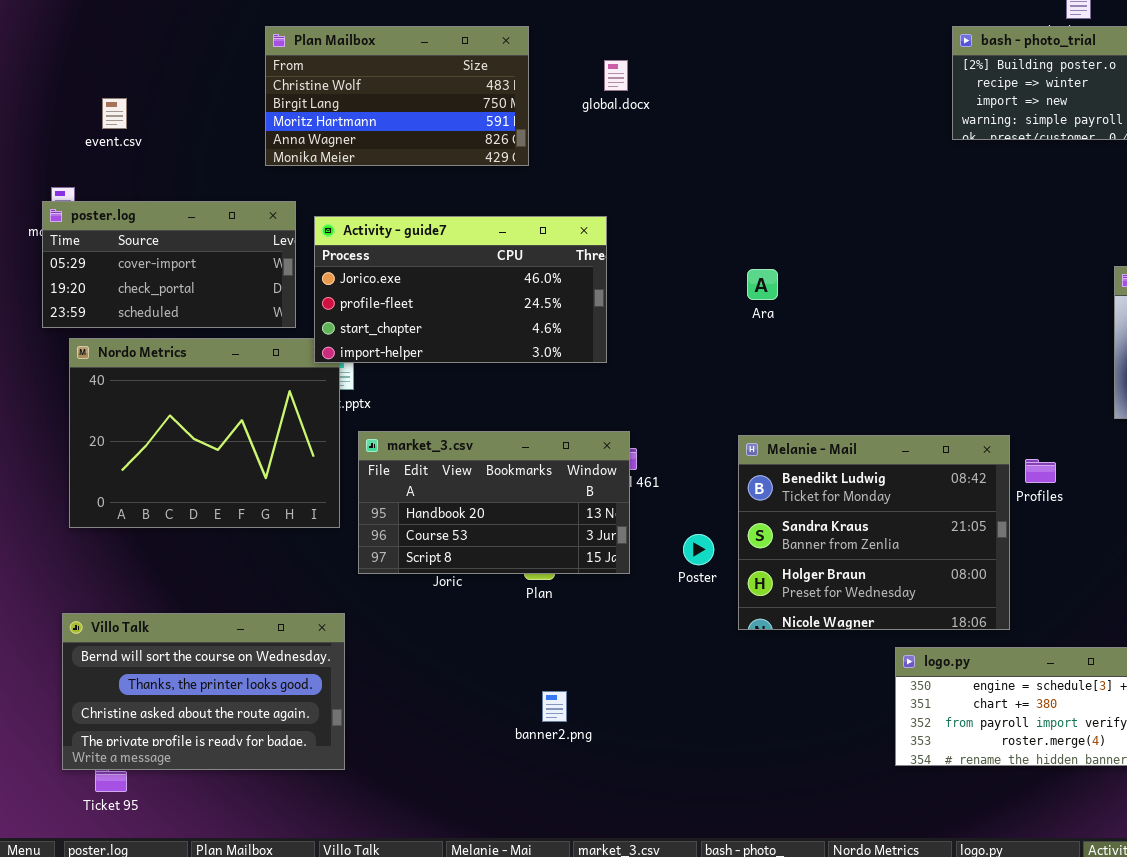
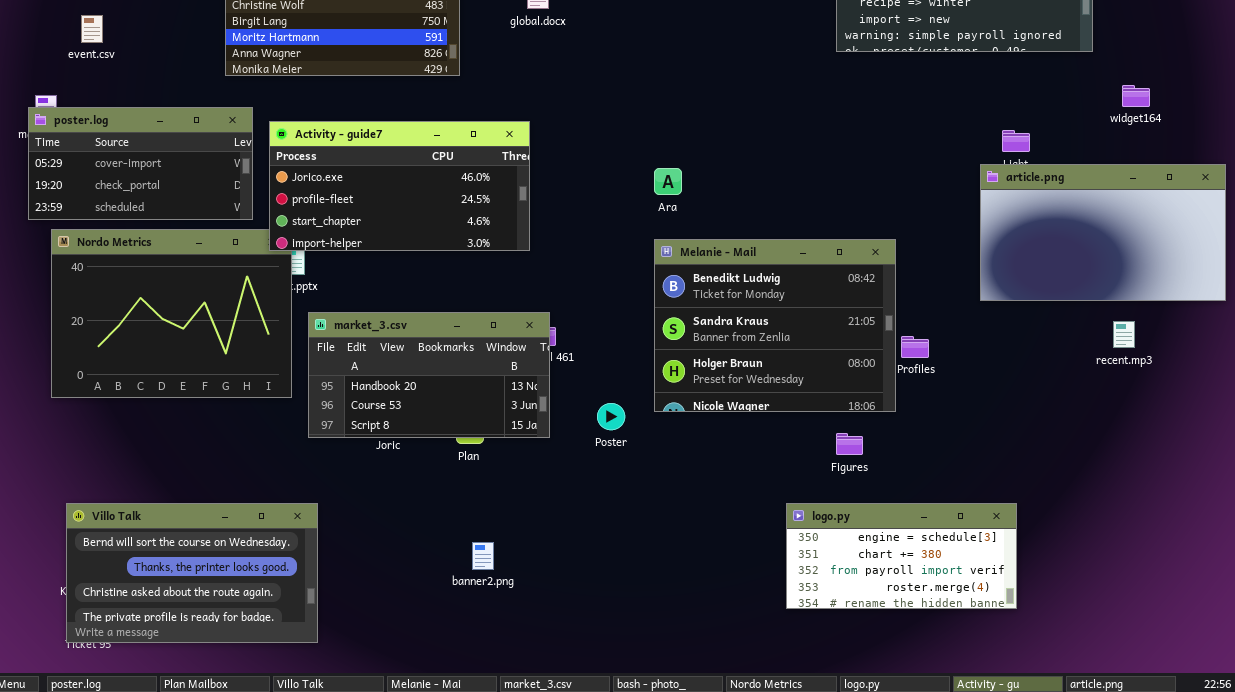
Melanie - Mail: [738,435,1010,630] -> [654,239,896,412], moved
Villo Talk: [62,613,345,770] -> [66,503,318,643], moved

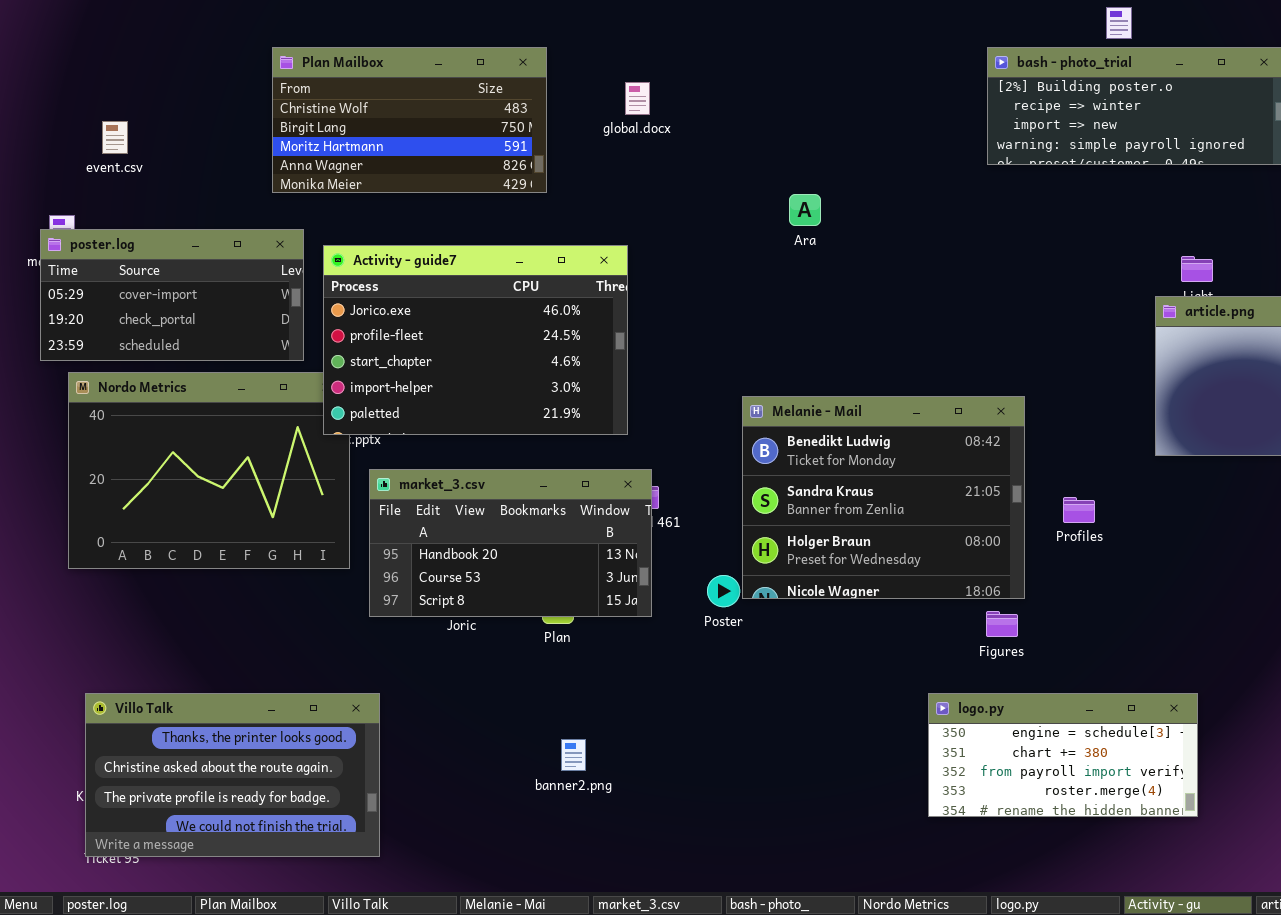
Activity - guide7: [269,121,530,251] -> [323,245,628,435], resized
Ara: [654,168,682,195] -> [789,194,821,226], moved
Melanie - Mail: [654,239,896,412] -> [742,396,1025,599], moved
Villo Talk: [66,503,318,643] -> [85,693,380,857], scrolled down 1 row

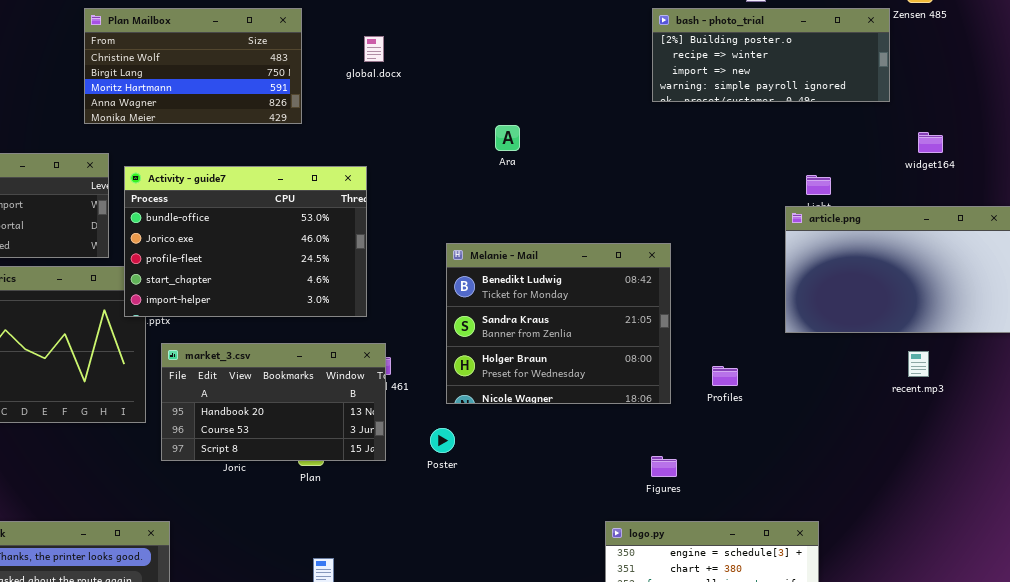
Activity - guide7: [323,245,628,435] -> [124,166,367,317], scrolled up 1 row
Melanie - Mail: [742,396,1025,599] -> [446,243,671,404], moved

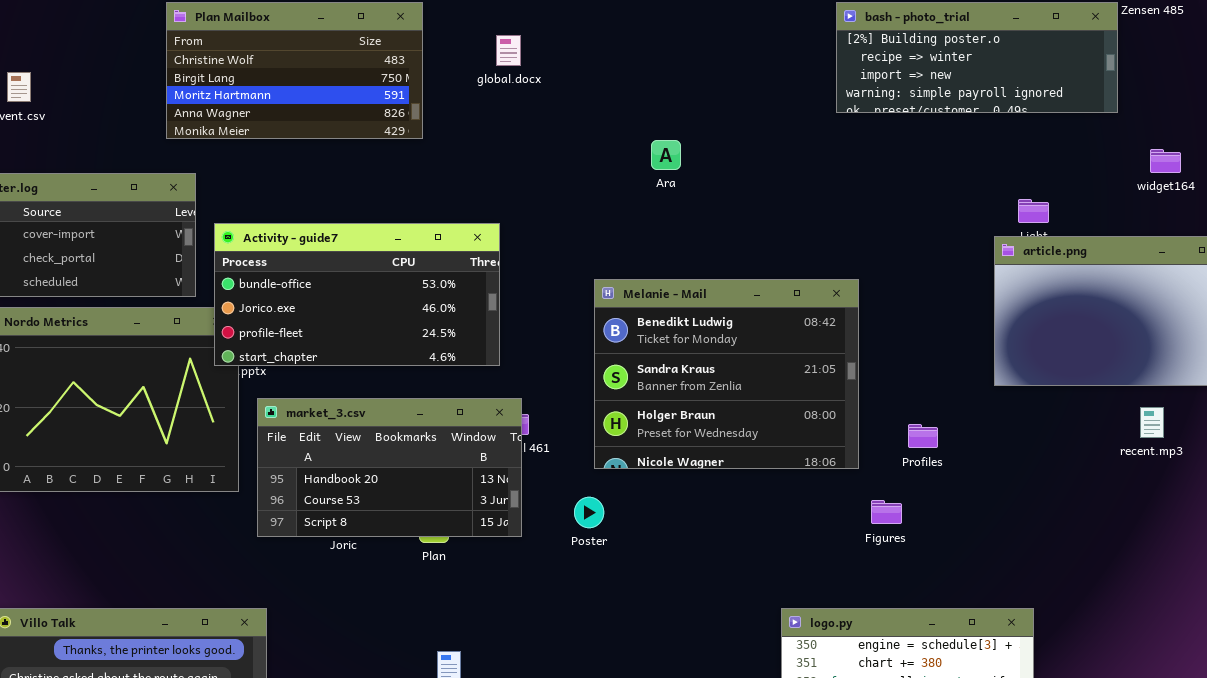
Activity - guide7: [124,166,367,317] -> [214,223,500,366], resized
Figures: [651,456,677,477] -> [871,500,902,524], moved

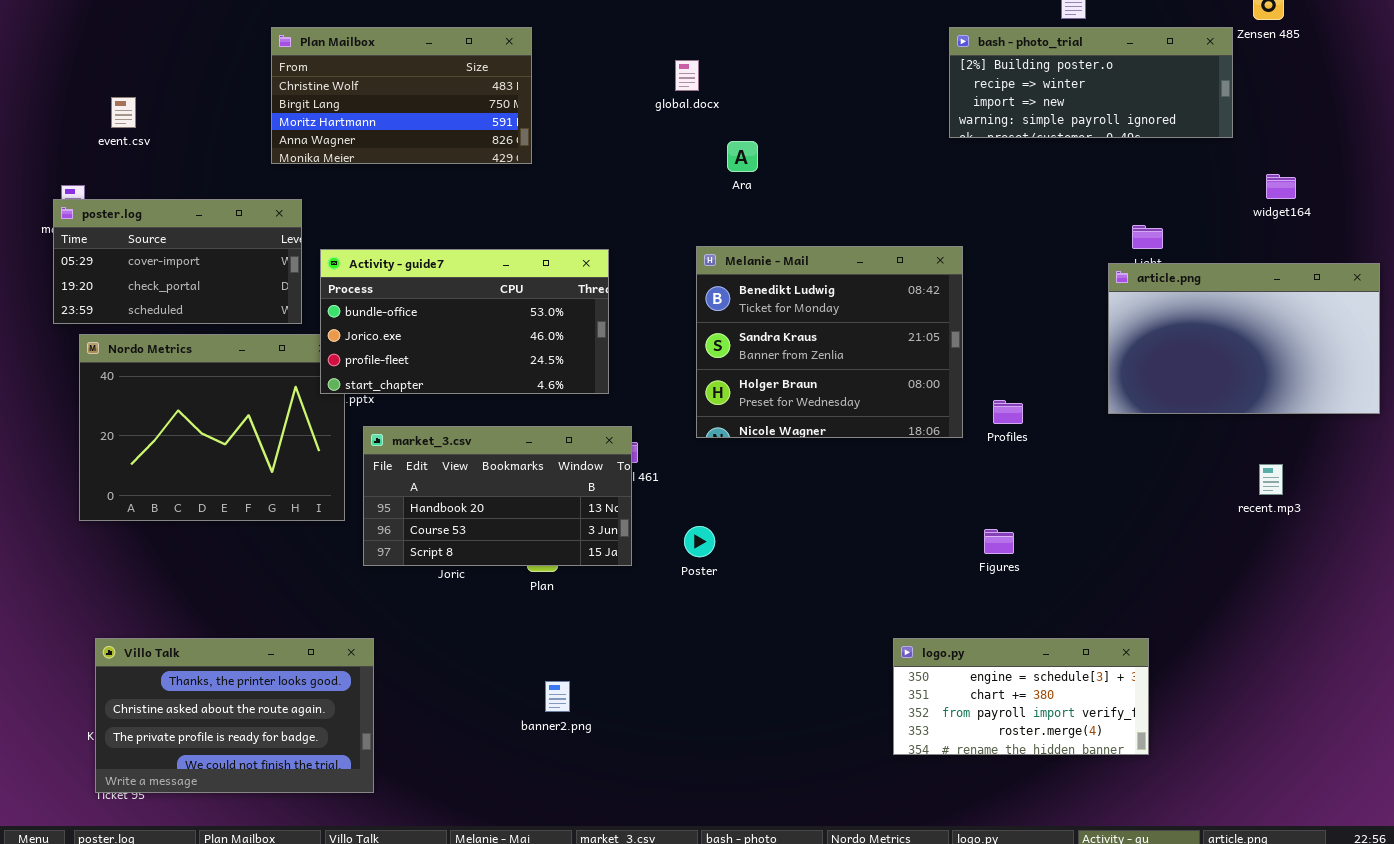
global.docx: [496,35,521,66] -> [675,60,699,91], moved
Ara: [651,140,681,170] -> [727,141,758,172], moved
Melanie - Mail: [594,279,859,469] -> [696,246,963,438], moved
recent.mp3: [1140,407,1164,438] -> [1259,464,1283,495], moved
Profiles: [908,424,938,448] -> [993,400,1023,424], moved

